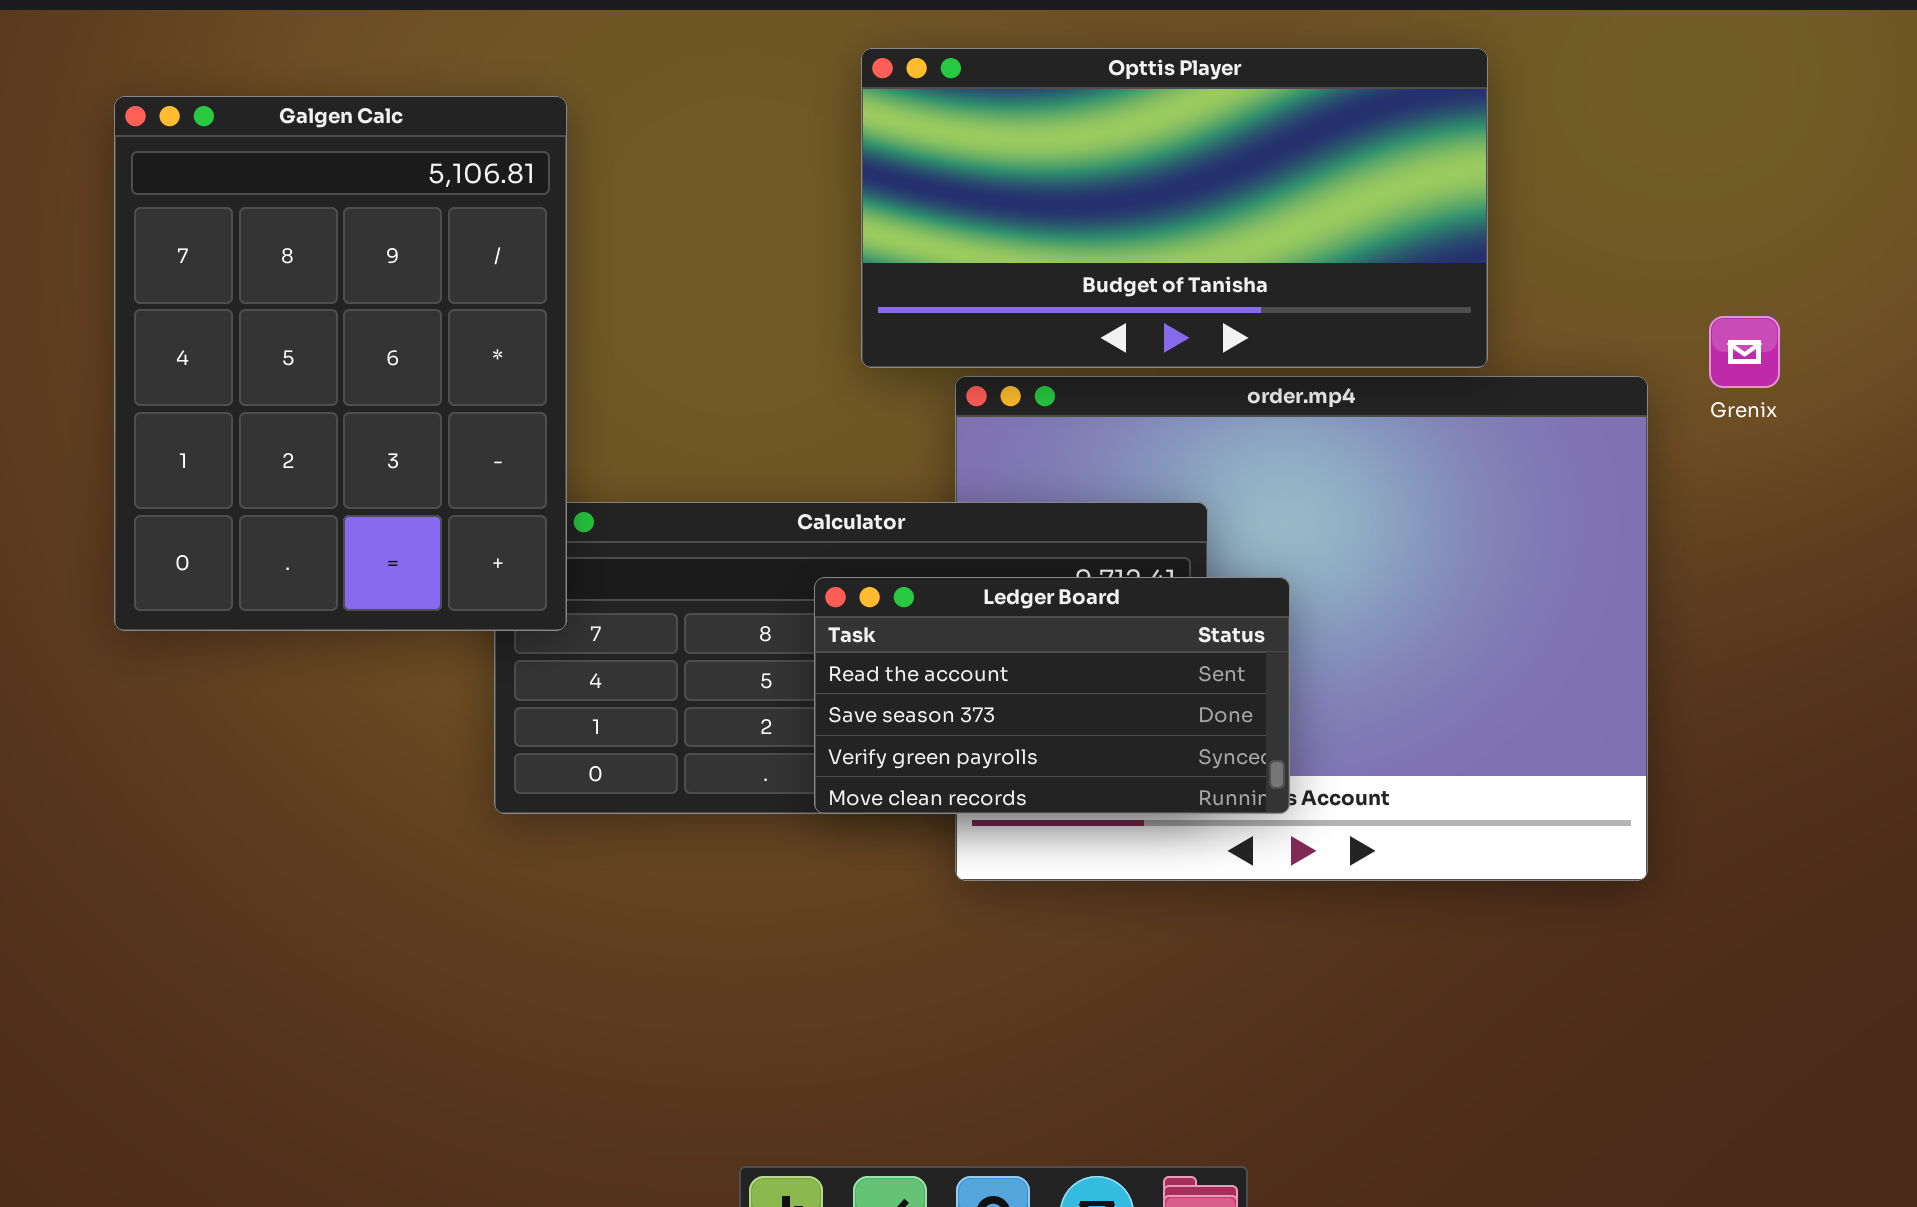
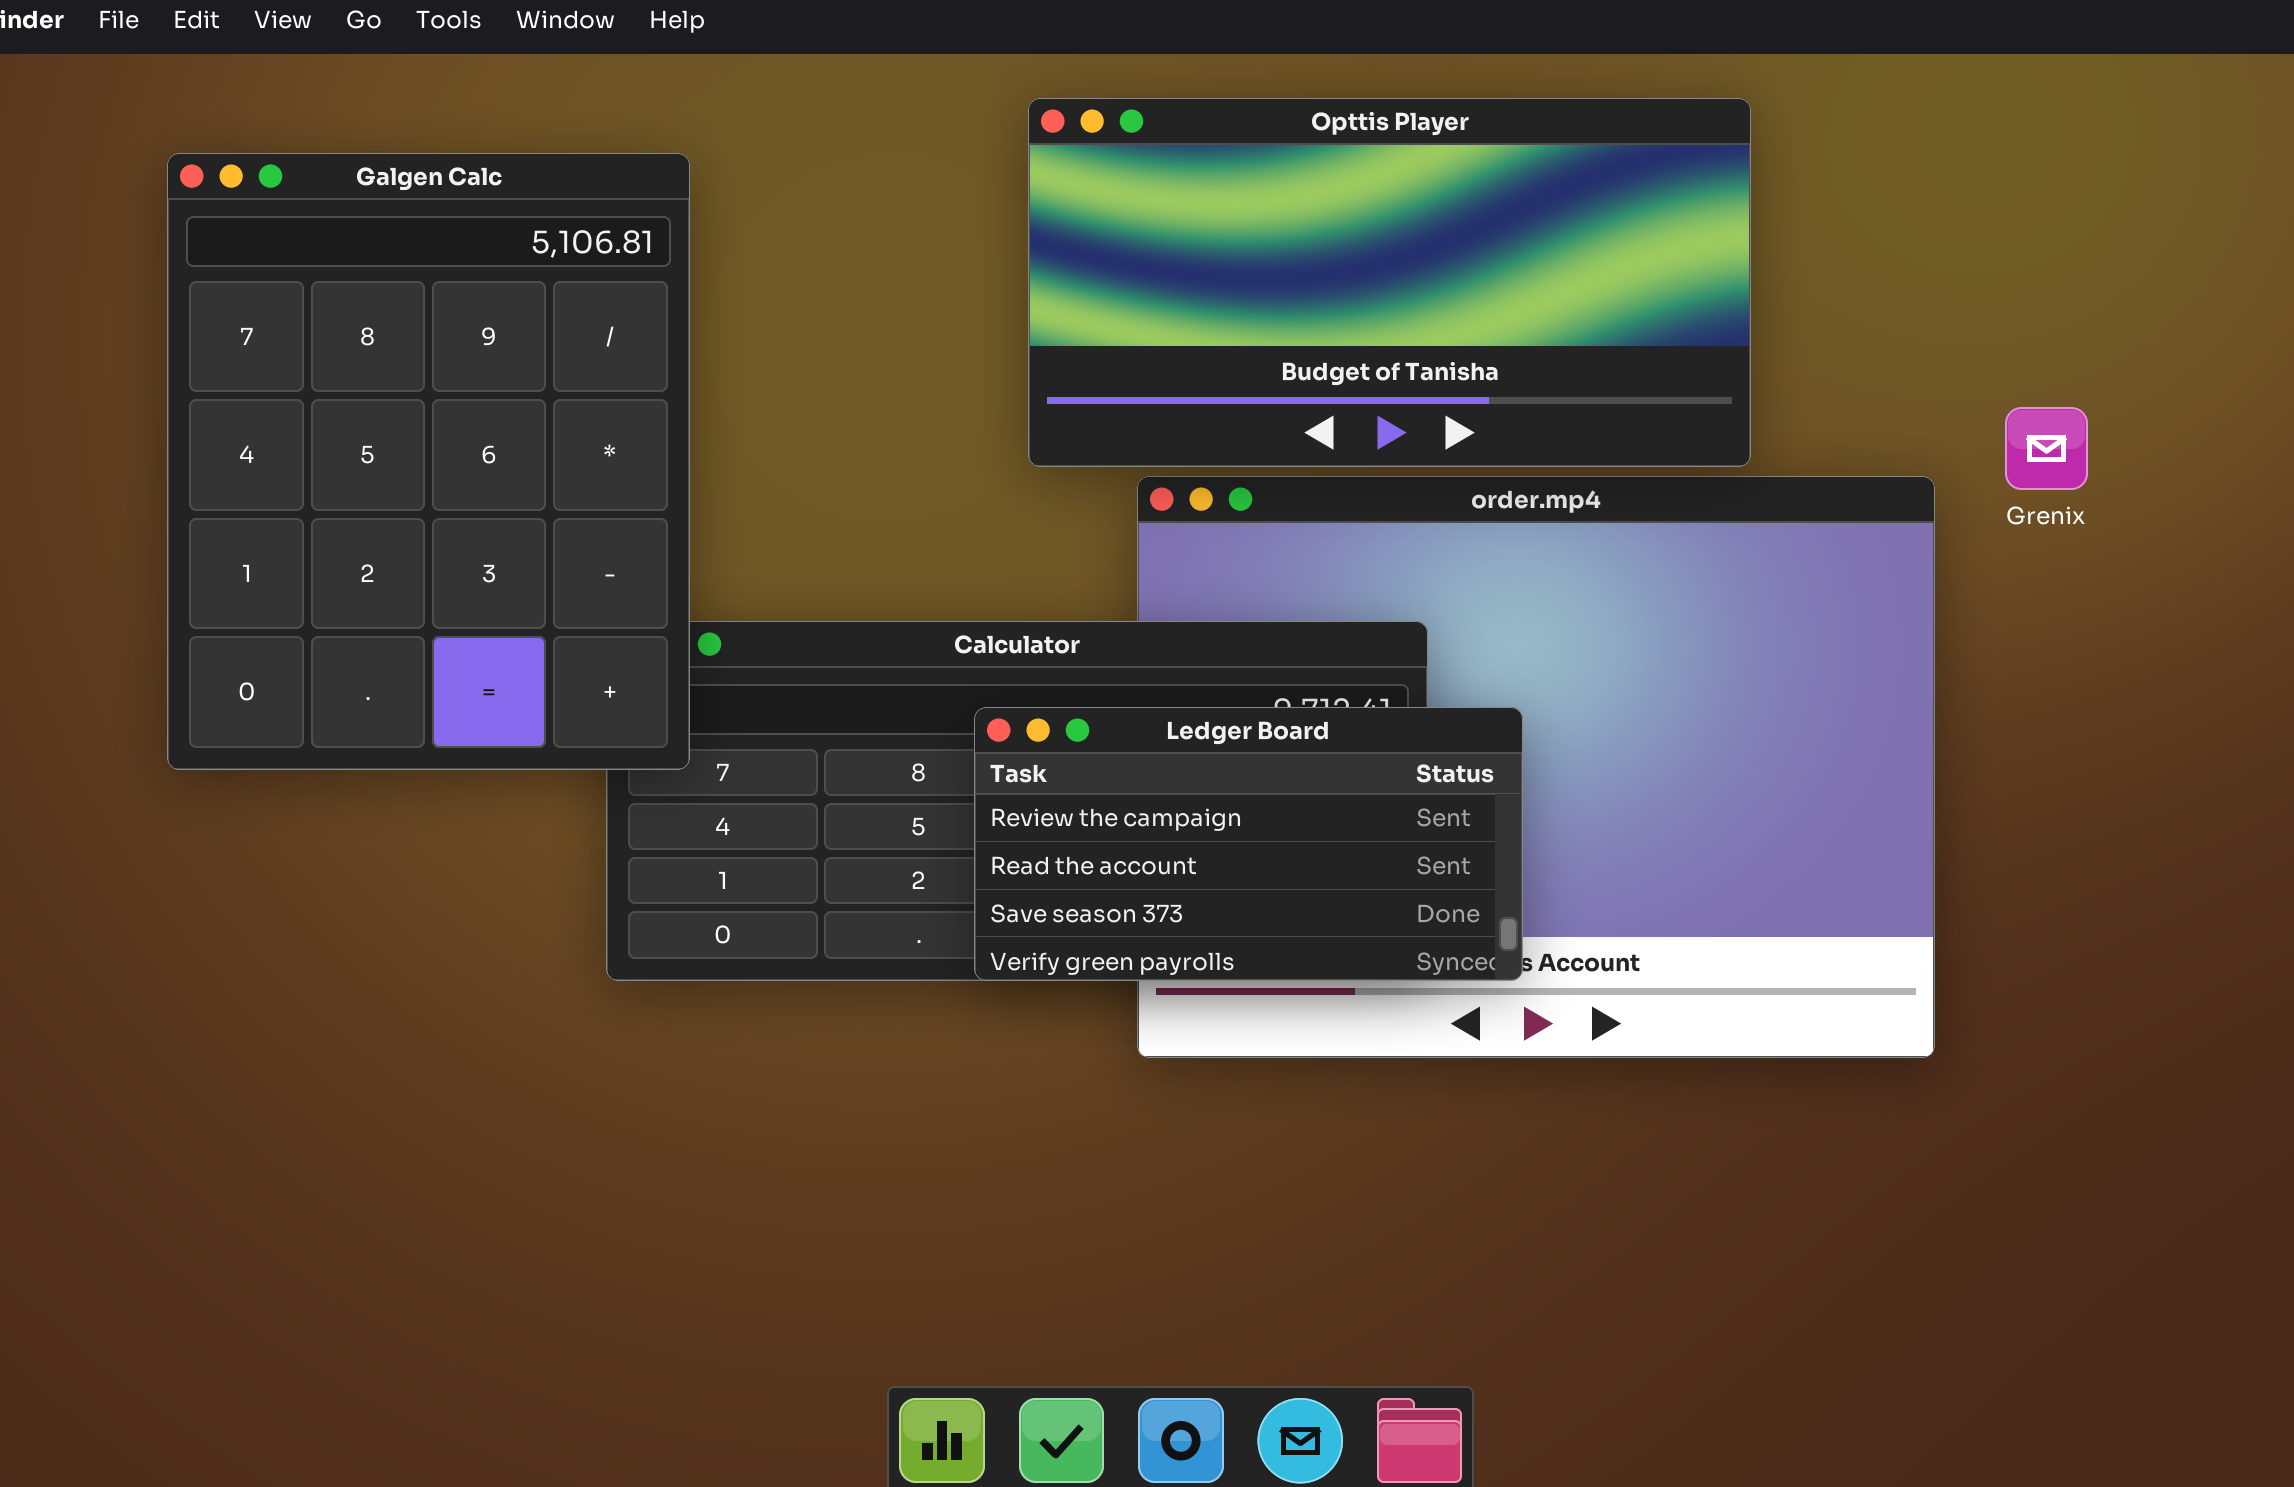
Ledger Board: [814,577,1290,814] -> [974,707,1523,981], scrolled up 1 row

